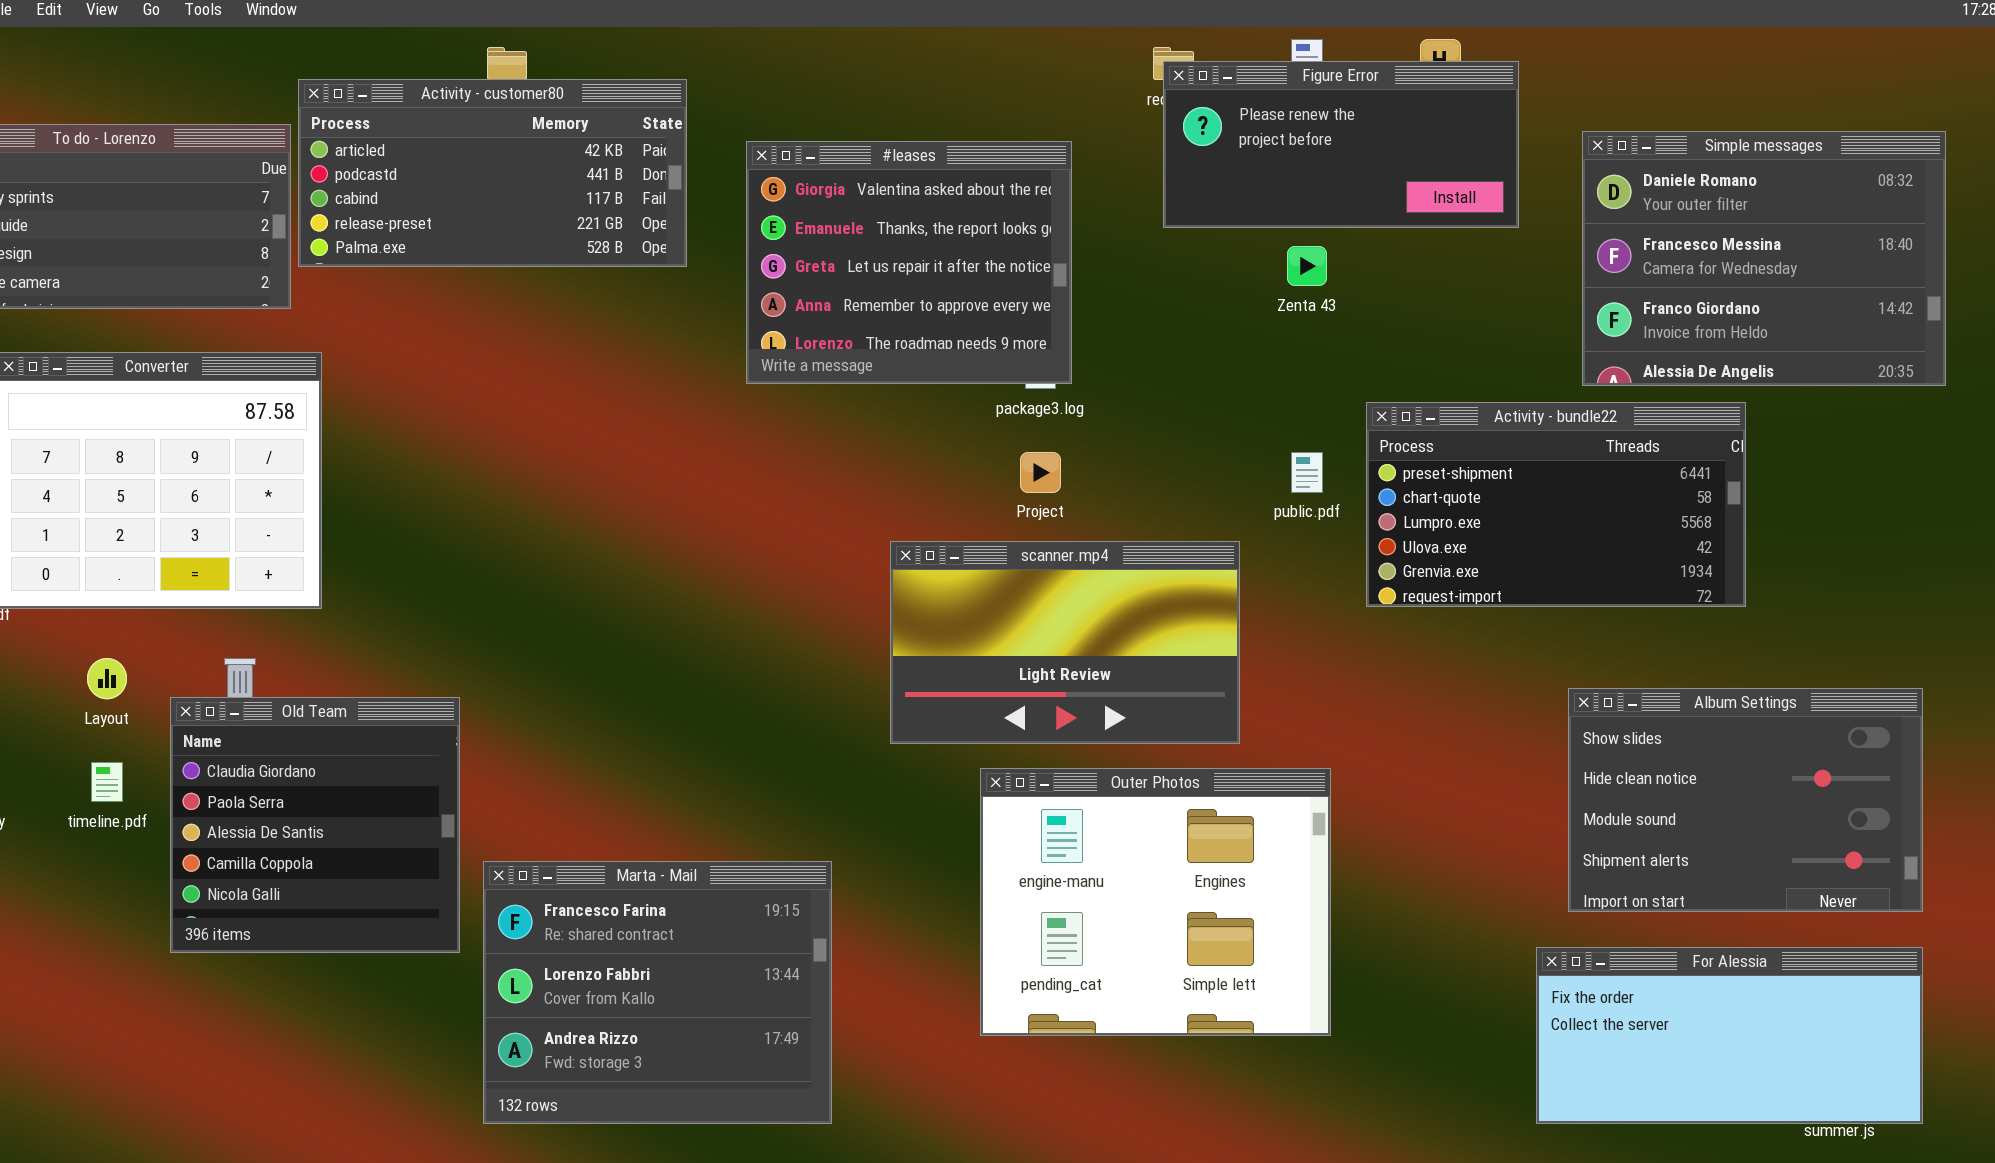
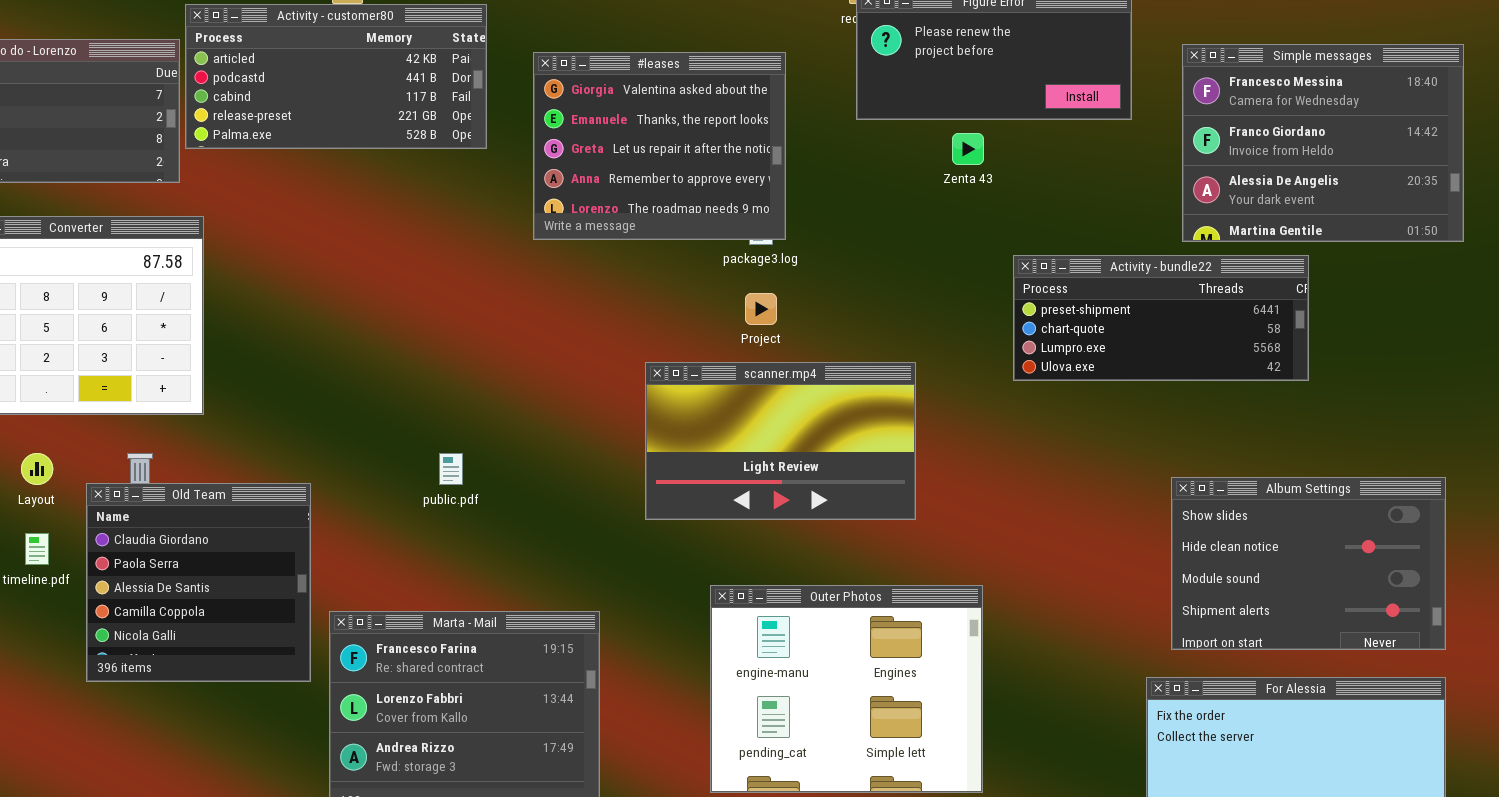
Simple messages: [1582,131,1946,386] -> [1182,44,1464,242], scrolled down 1 row
Activity - bundle22: [1366,402,1746,607] -> [1013,255,1309,381], resized
public.pdf: [1291,452,1323,493] -> [439,453,463,485], moved
Outer Photos: [980,768,1331,1036] -> [710,585,983,793], moved

